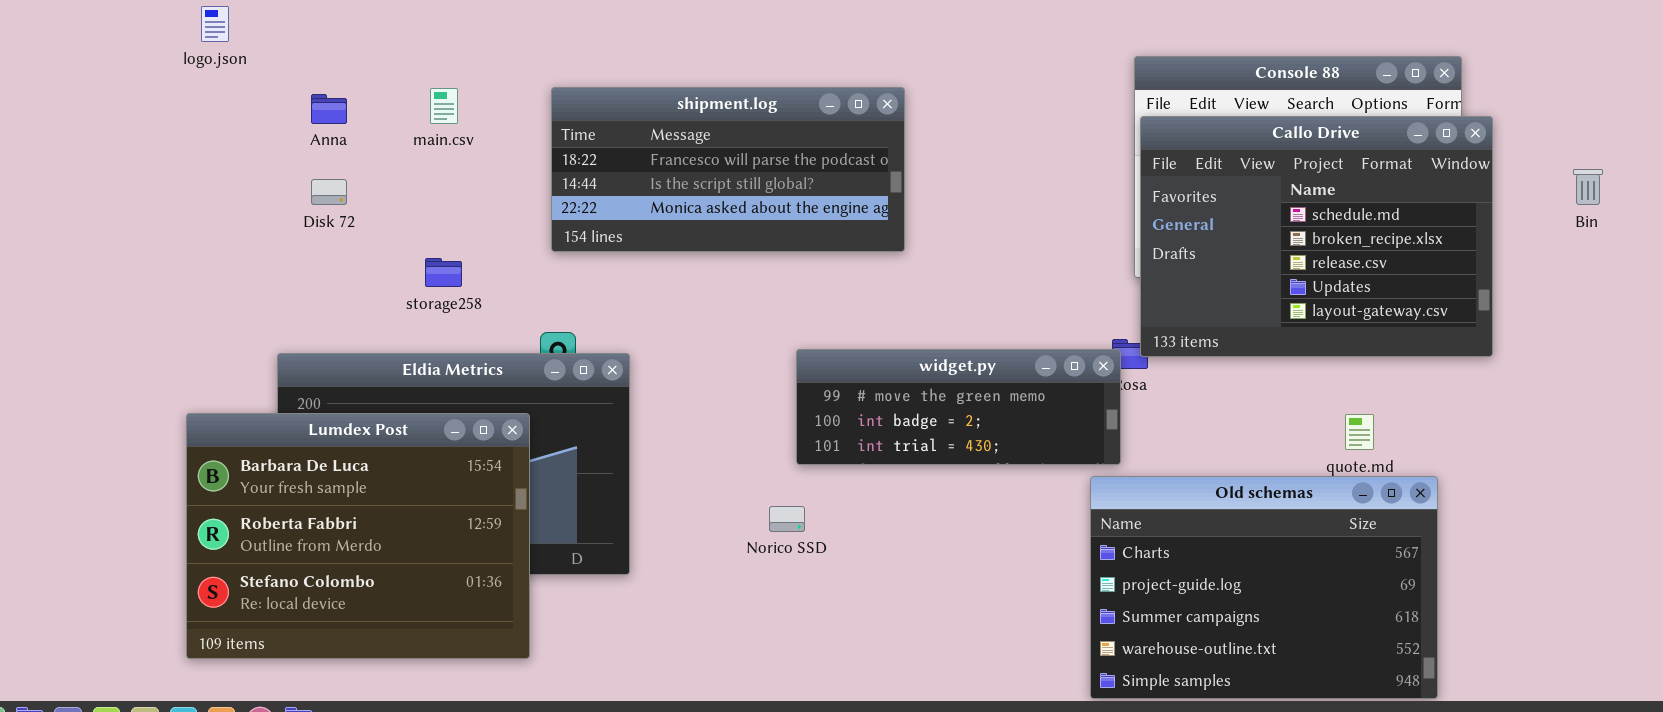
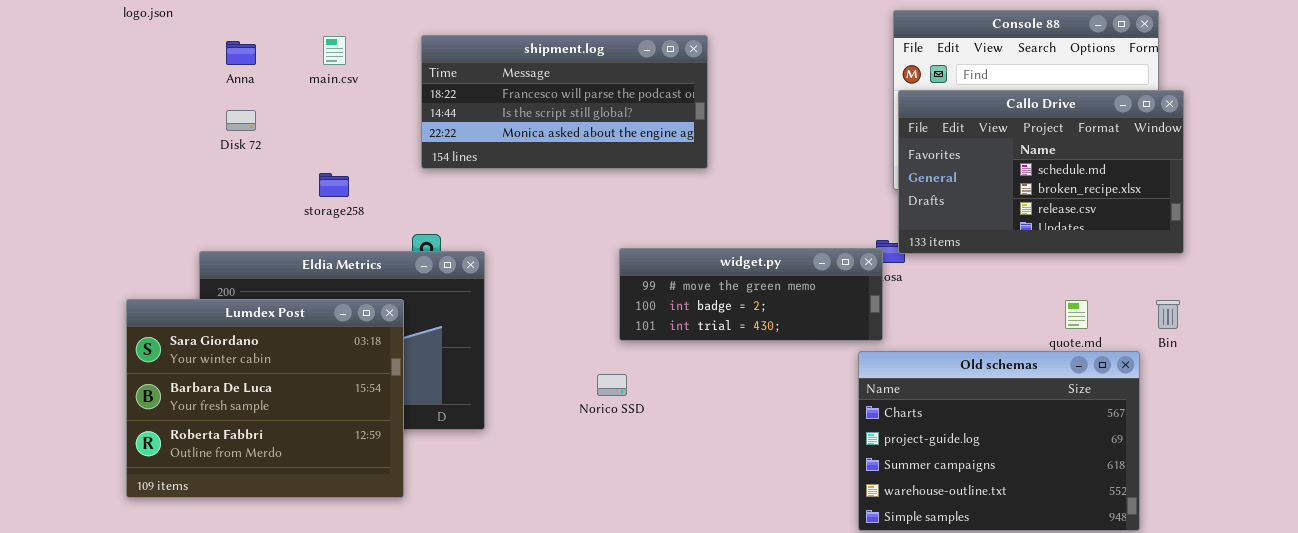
Callo Drive: [1140,116,1493,357] -> [898,90,1184,254], resized
Bin: [1573,169,1603,205] -> [1156,300,1180,329], moved
Lumdex Post: [186,413,530,659] -> [126,299,404,498], scrolled up 1 row

